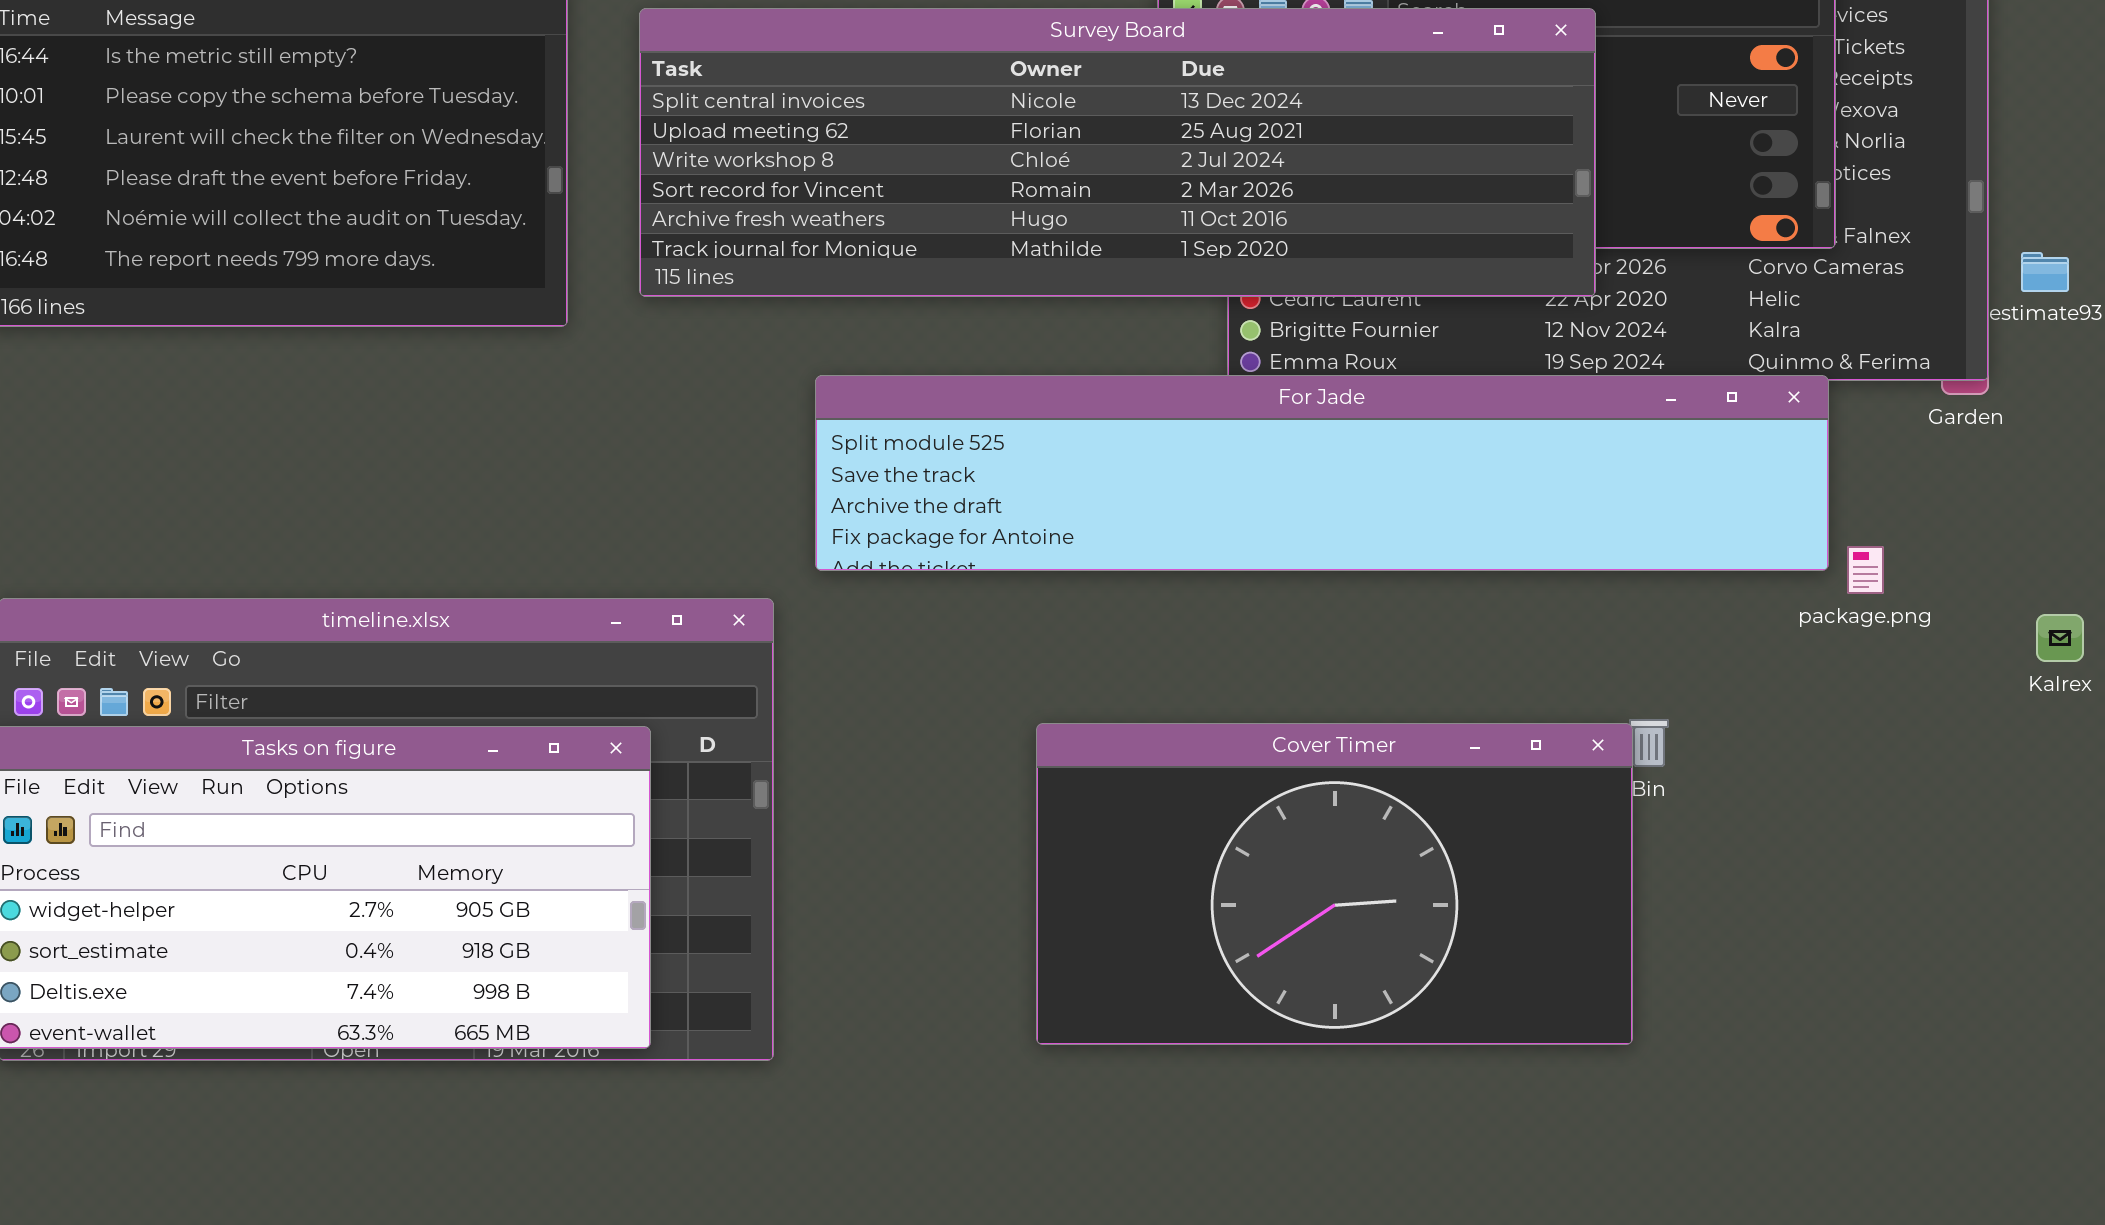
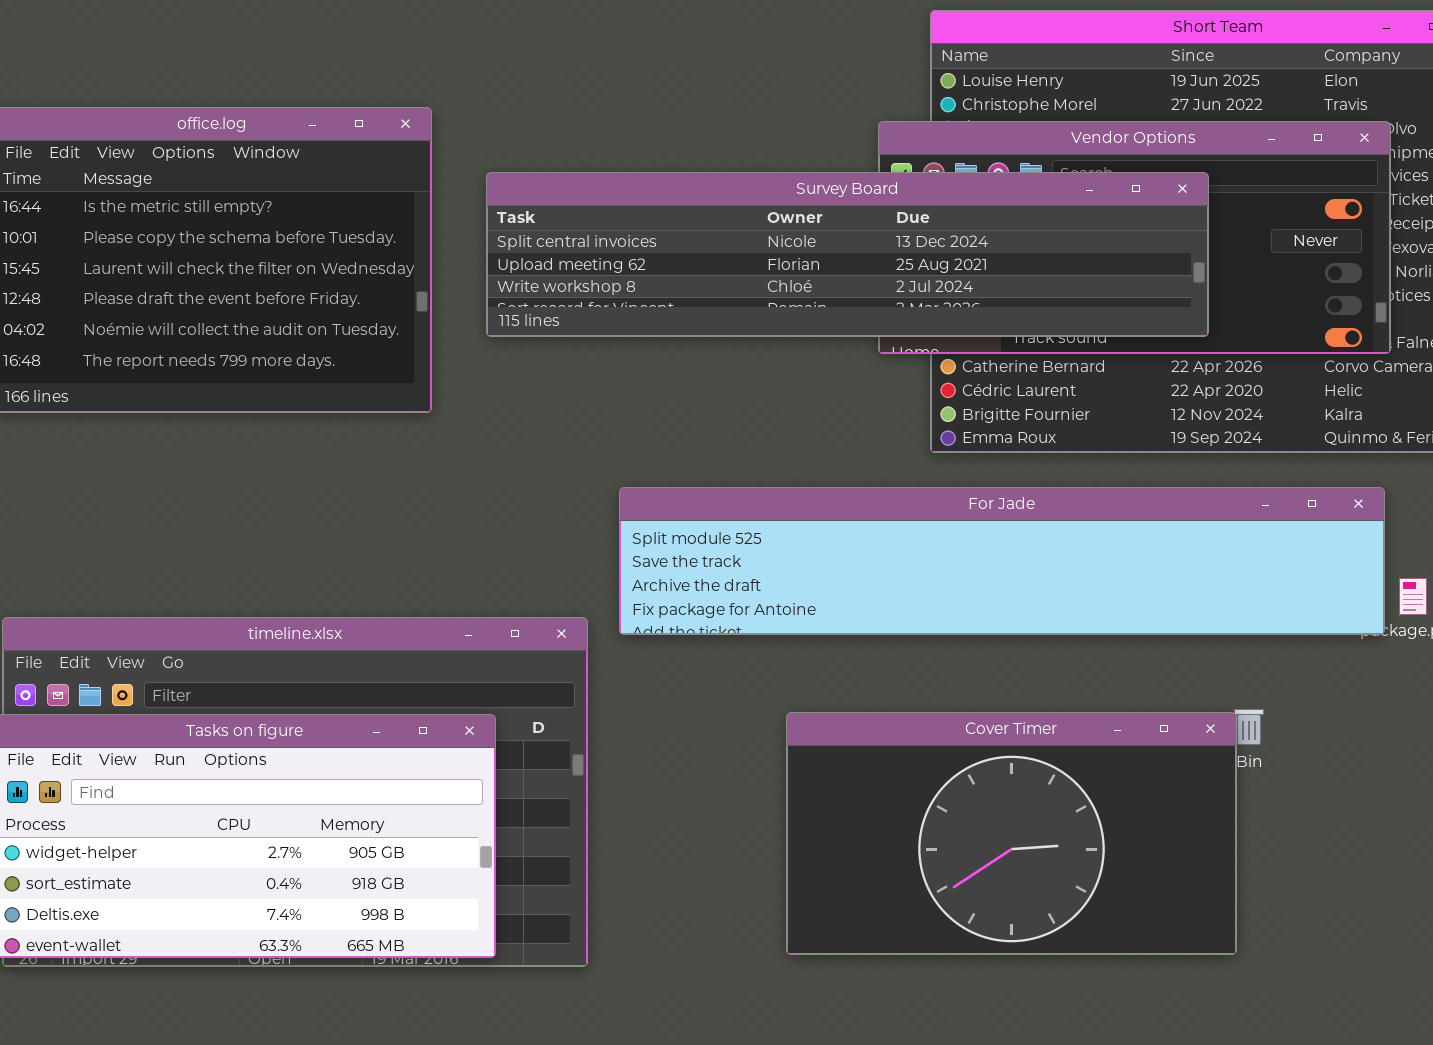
Survey Board: [639,8,1596,297] -> [486,172,1209,337], resized
For Jade: [815,375,1829,571] -> [619,487,1385,635], moved

